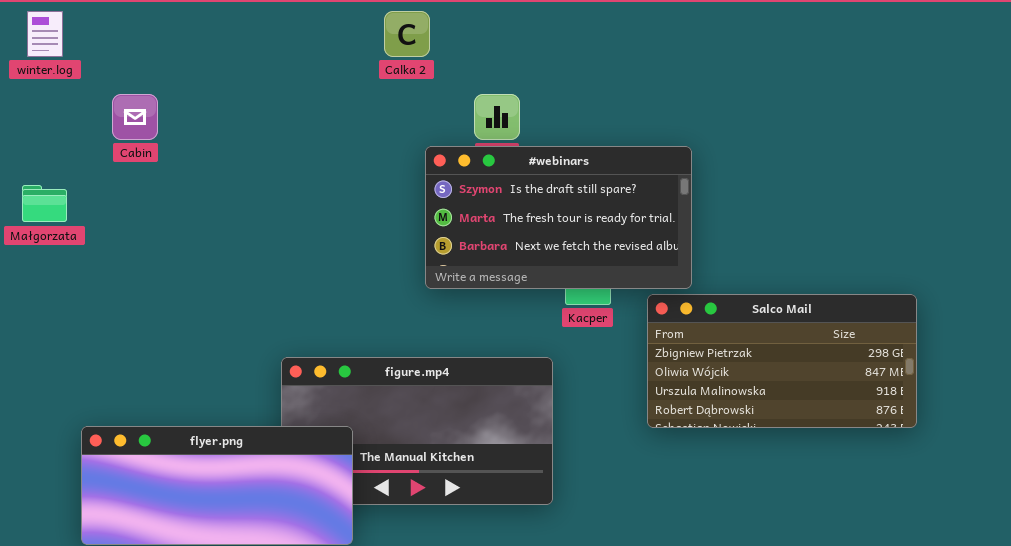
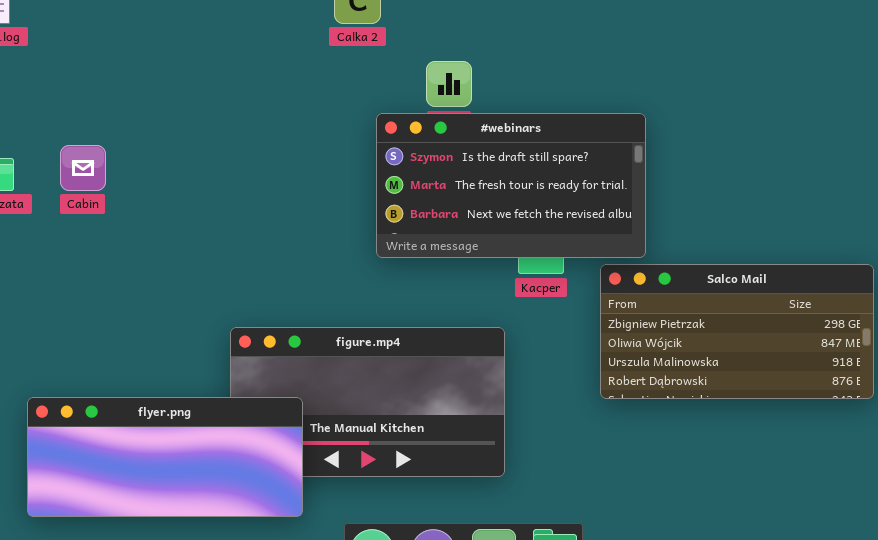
Cabin: [112,94,158,140] -> [60,145,106,191], moved

